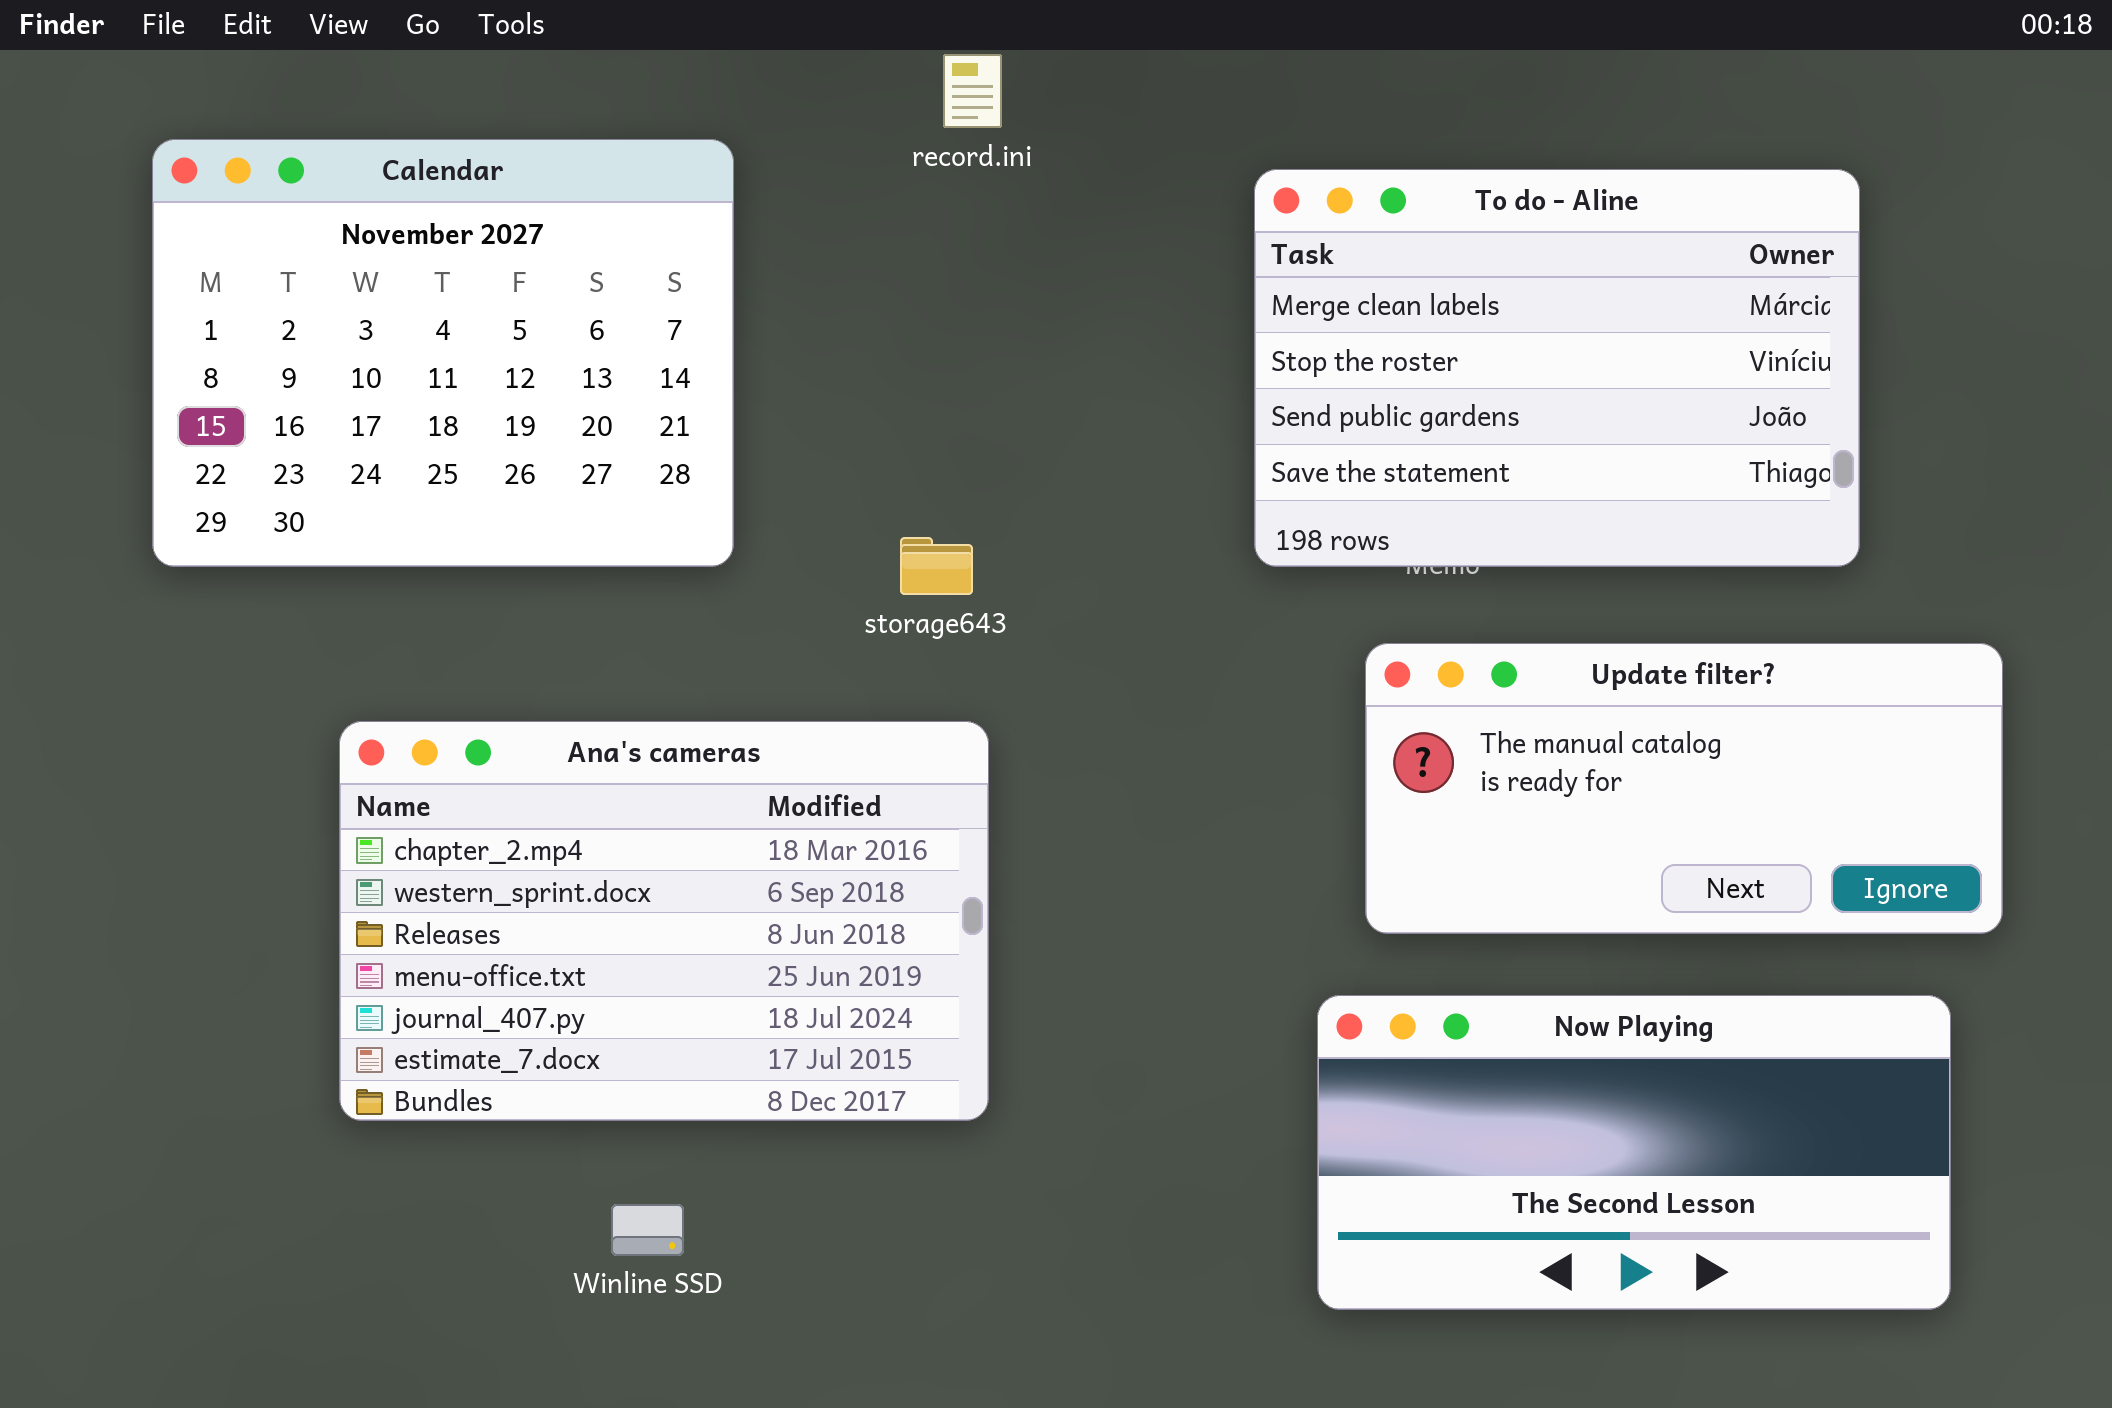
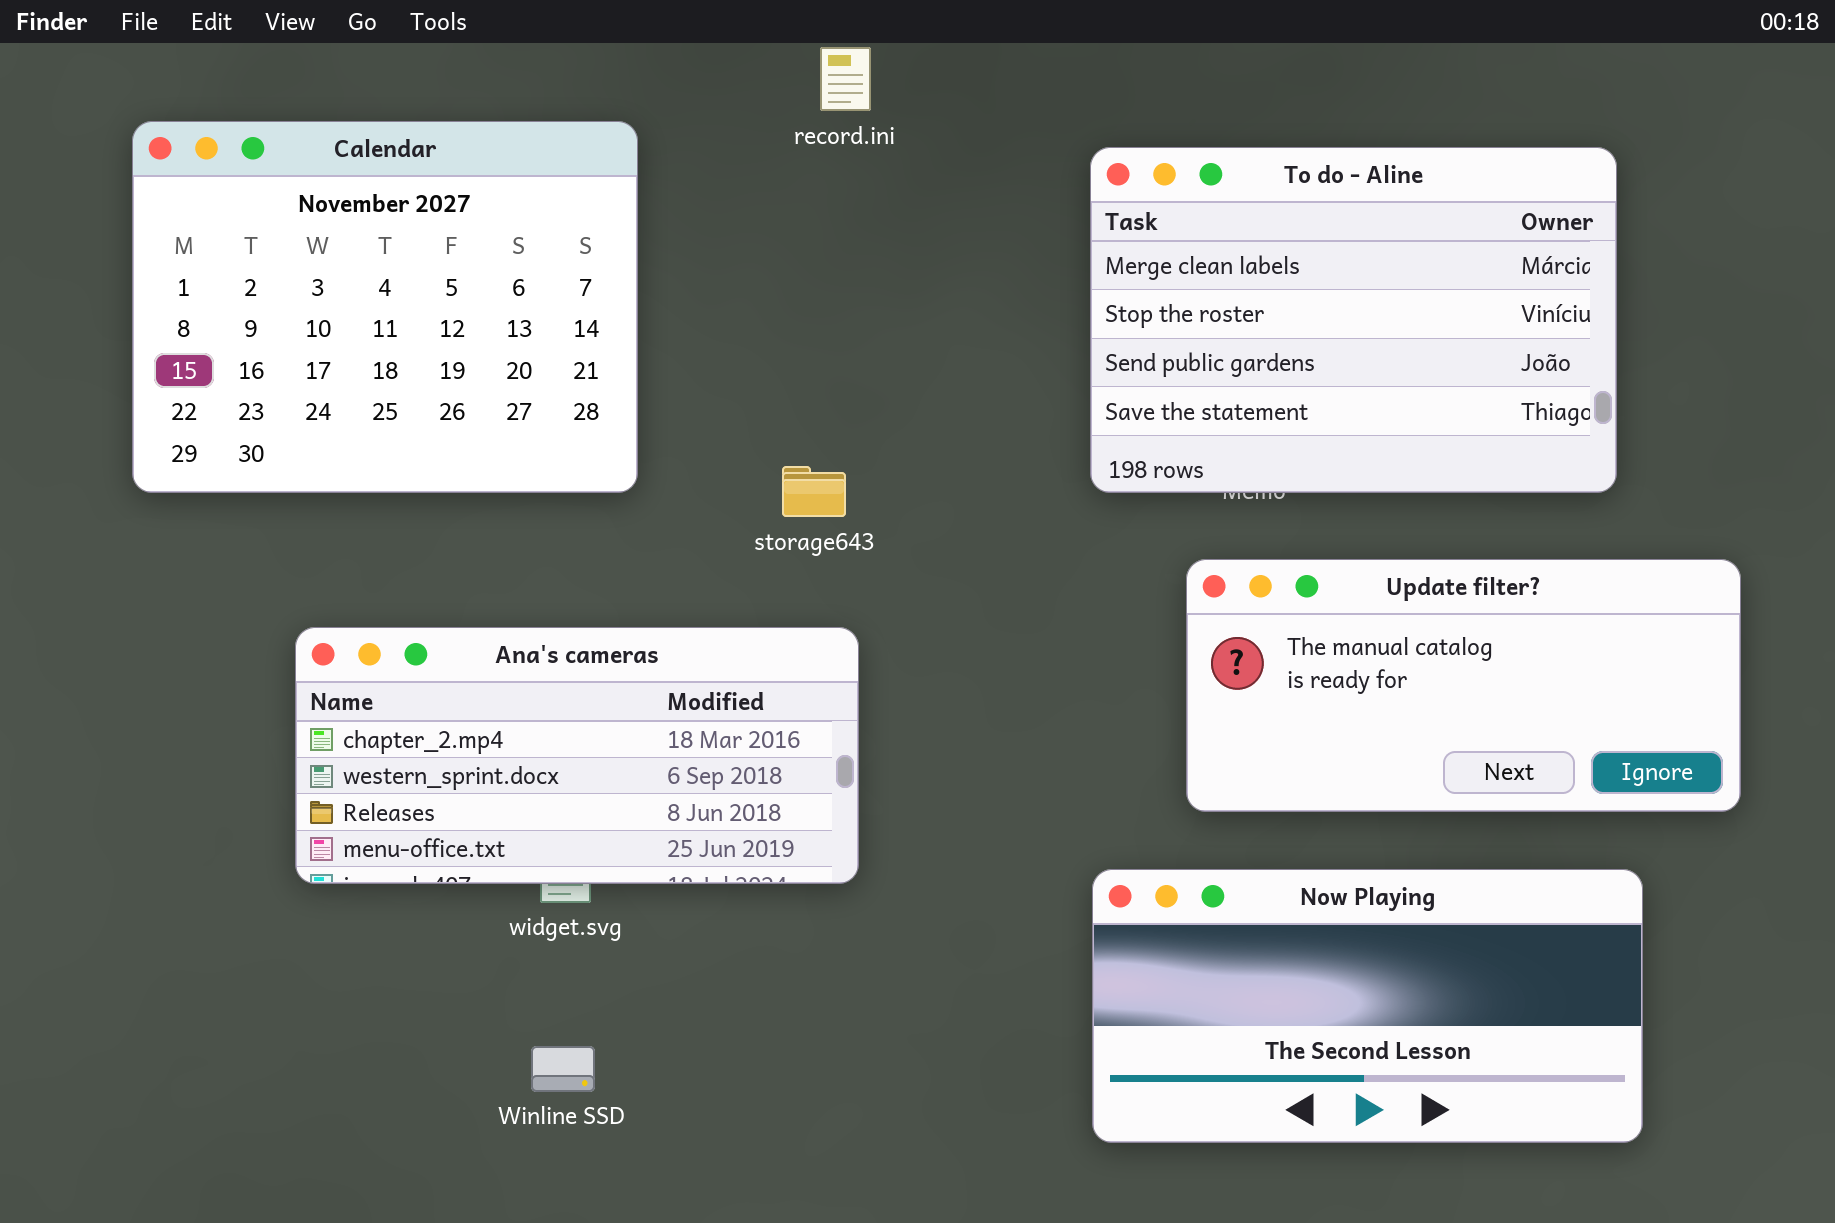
Ana's cameras: [339,721,989,1121] -> [295,627,859,884], resized
Now Playing: [1317,995,1951,1310] -> [1092,869,1643,1143], moved

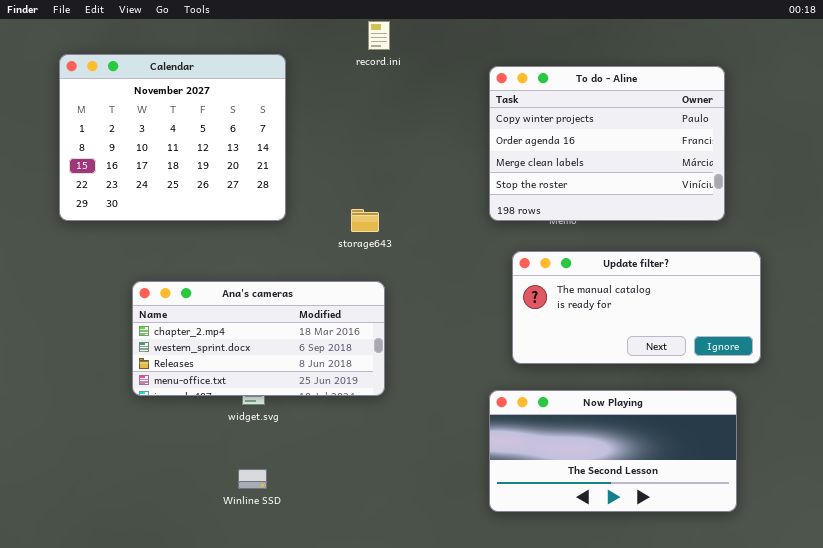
To do - Aline: [1090,147,1617,493] -> [489,66,725,221], scrolled up 2 rows
Update filter?: [1186,559,1741,812] -> [512,251,761,364], moved

